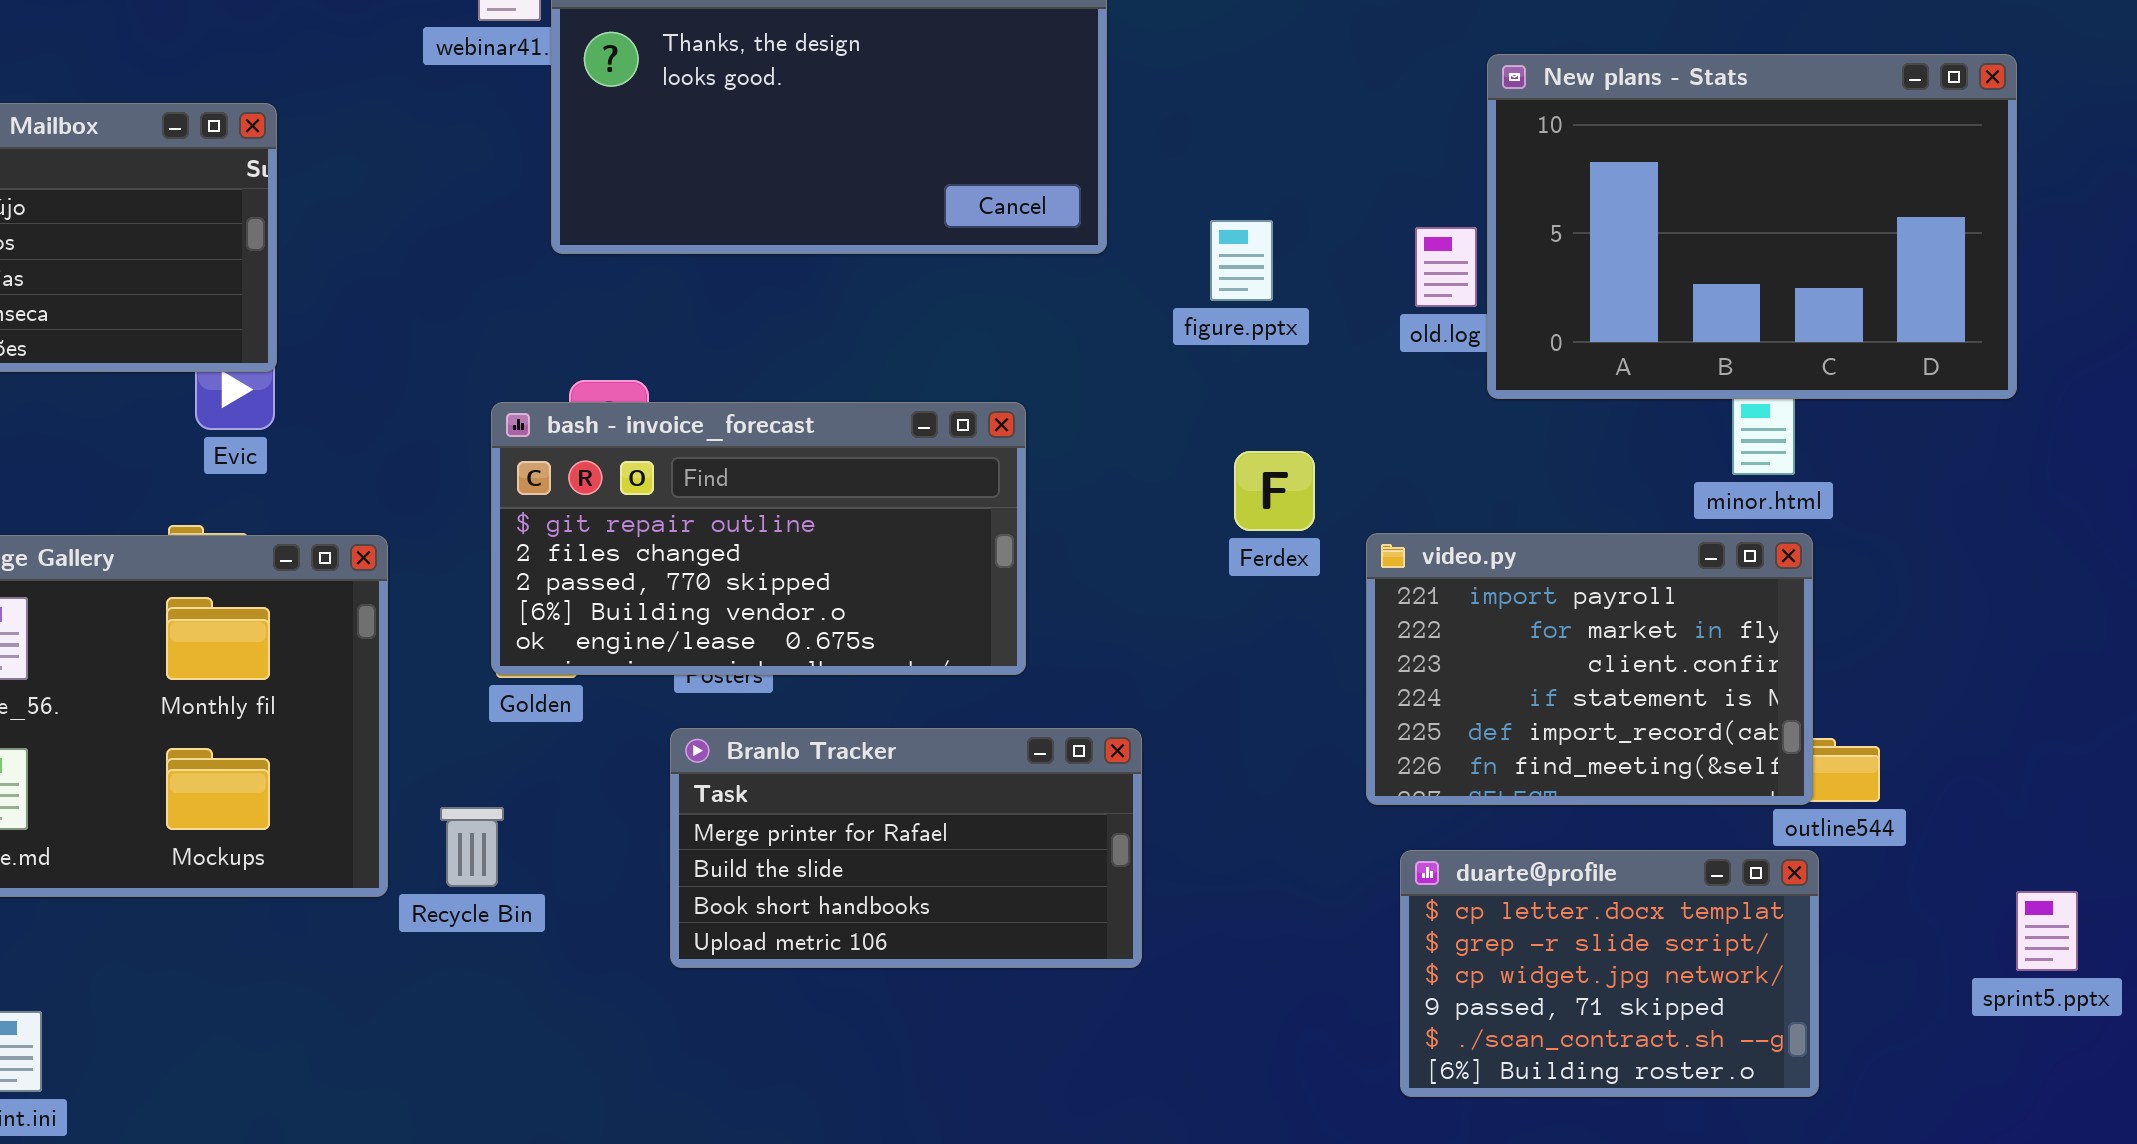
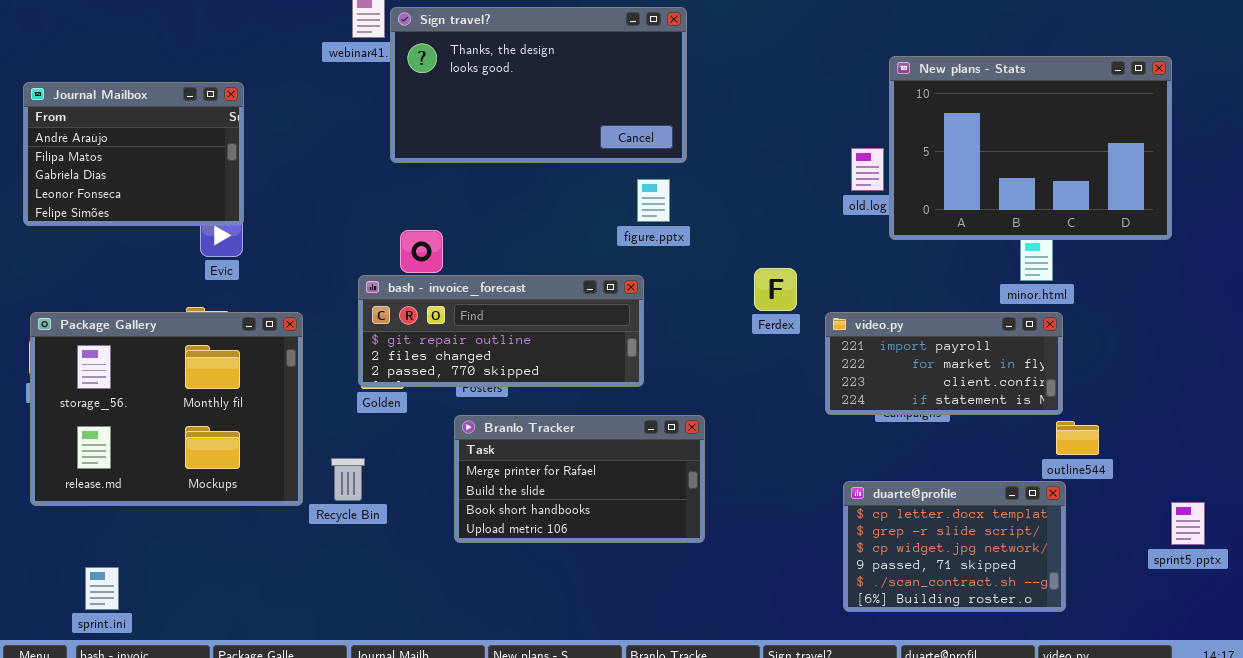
figure.pptx: [1210,220,1273,301] -> [637,179,670,222], moved
bash - invoice_forecast: [491,402,1026,675] -> [358,275,644,387], resized
video.py: [1366,533,1813,805] -> [825,312,1063,415], resized

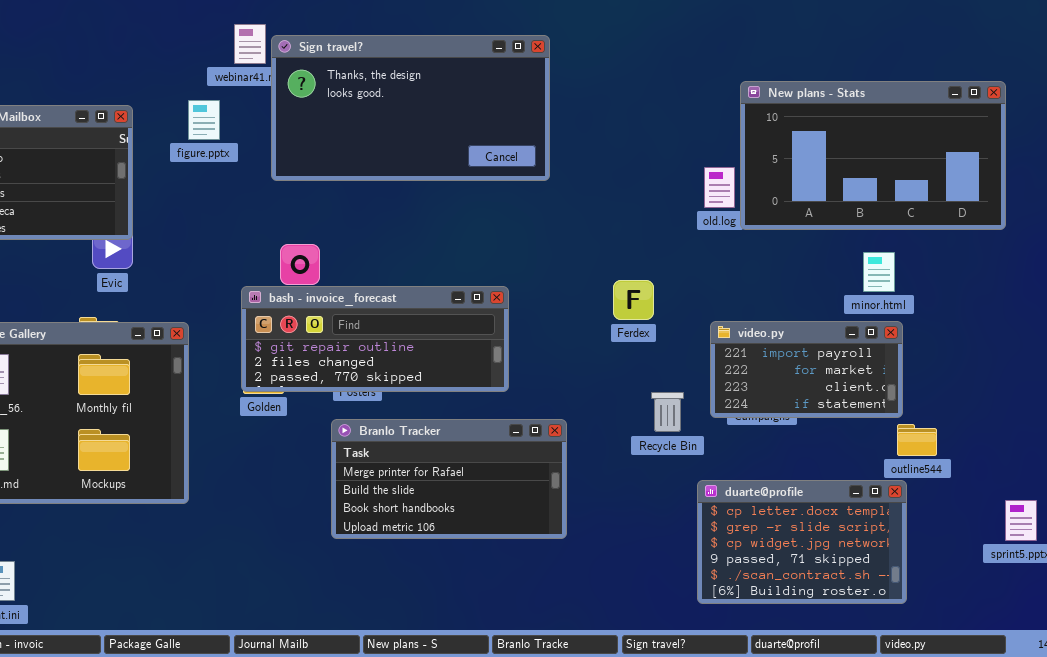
New plans - Stats: [889,56,1172,240] -> [740,81,1006,230], resized
figure.pptx: [637,179,670,222] -> [188,100,220,140], moved
video.py: [825,312,1063,415] -> [710,321,903,418], resized
Recycle Bin: [331,458,365,501] -> [651,392,684,432], moved

